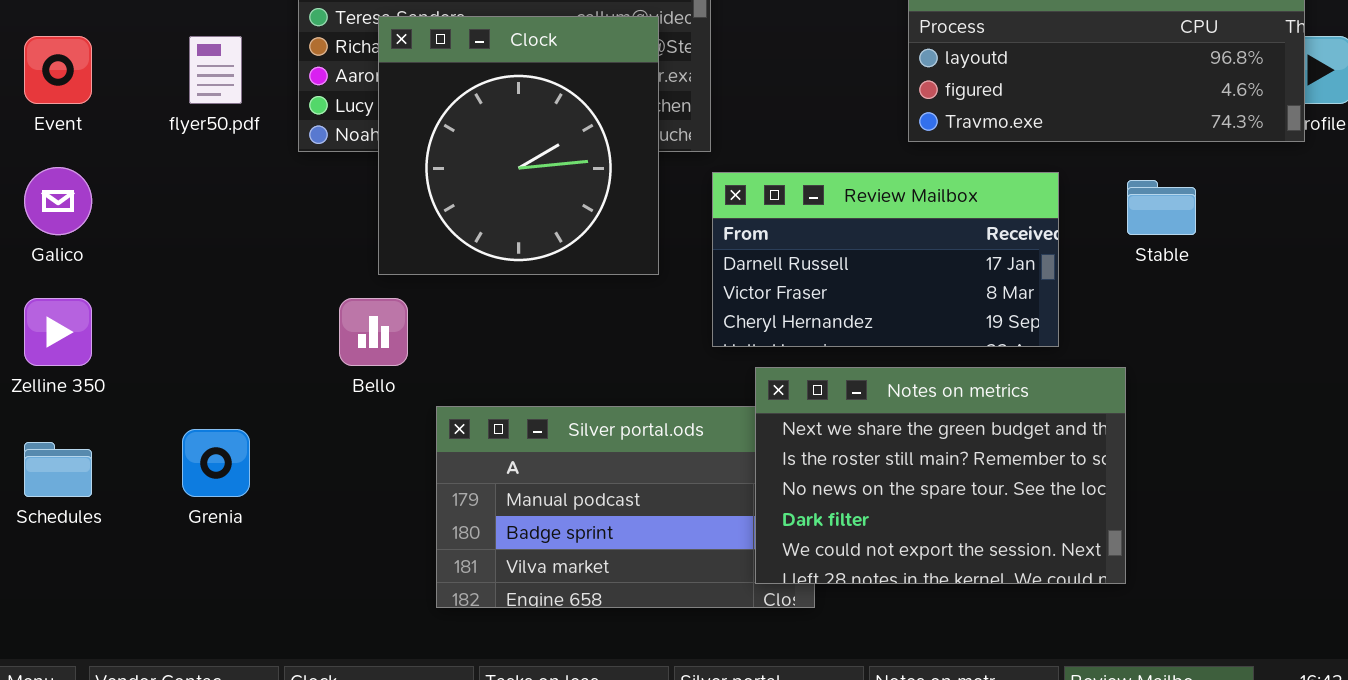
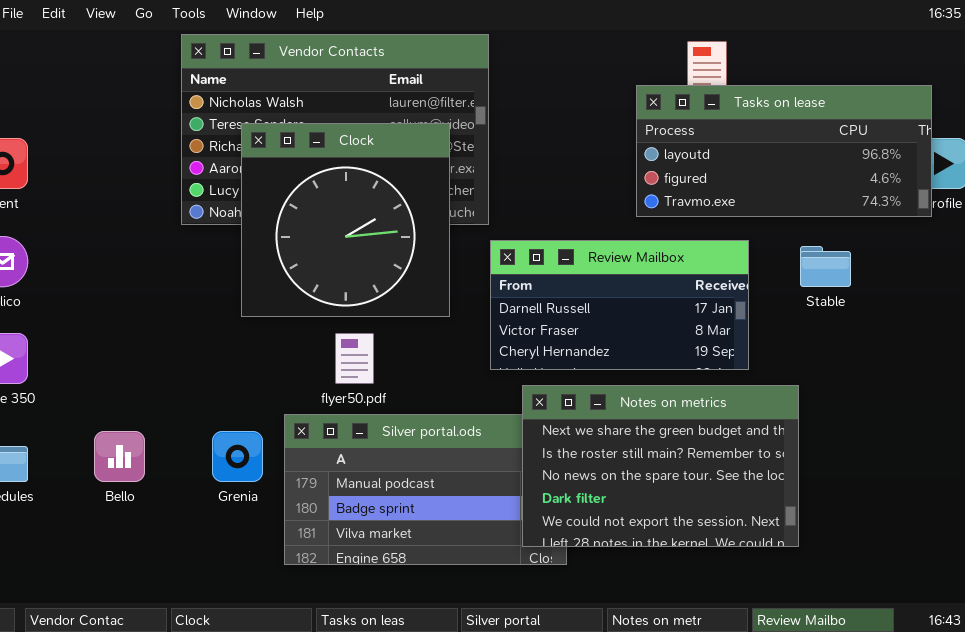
flyer50.pdf: [189,36,242,104] -> [335,333,374,384], moved
Bello: [339,298,408,366] -> [94,431,145,482], moved
Grenia: [182,429,250,497] -> [212,431,263,482], moved

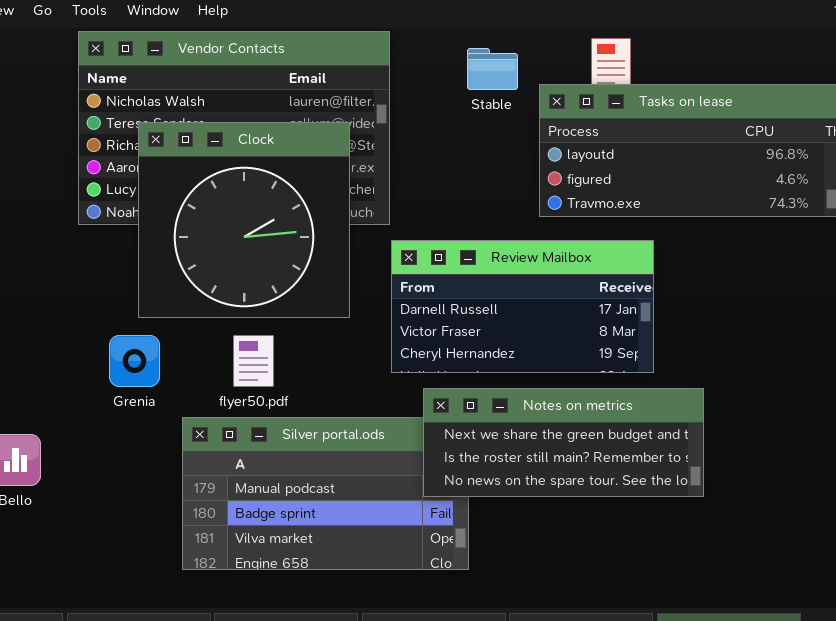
Stable: [800,246,851,287] -> [467,48,518,90], moved
Notes on metrics: [522,385,799,547] -> [423,388,704,497], resized
Grenia: [212,431,263,482] -> [109,335,160,387], moved

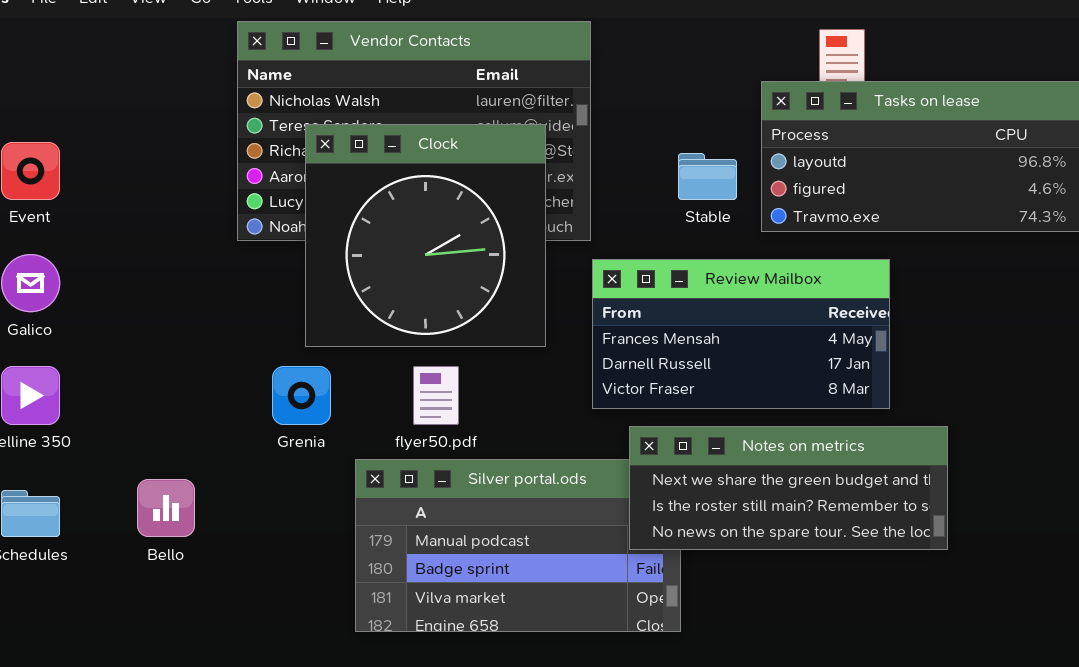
Stable: [467,48,518,90] -> [678,153,737,200], moved
Review Mailbox: [391,240,654,373] -> [592,259,890,409], scrolled up 1 row

